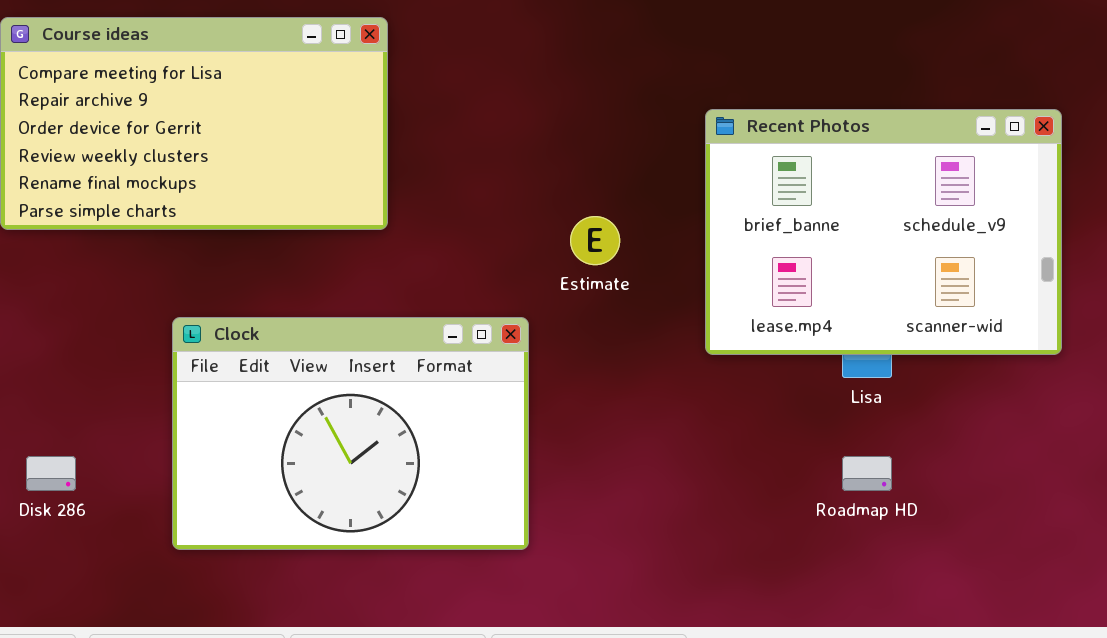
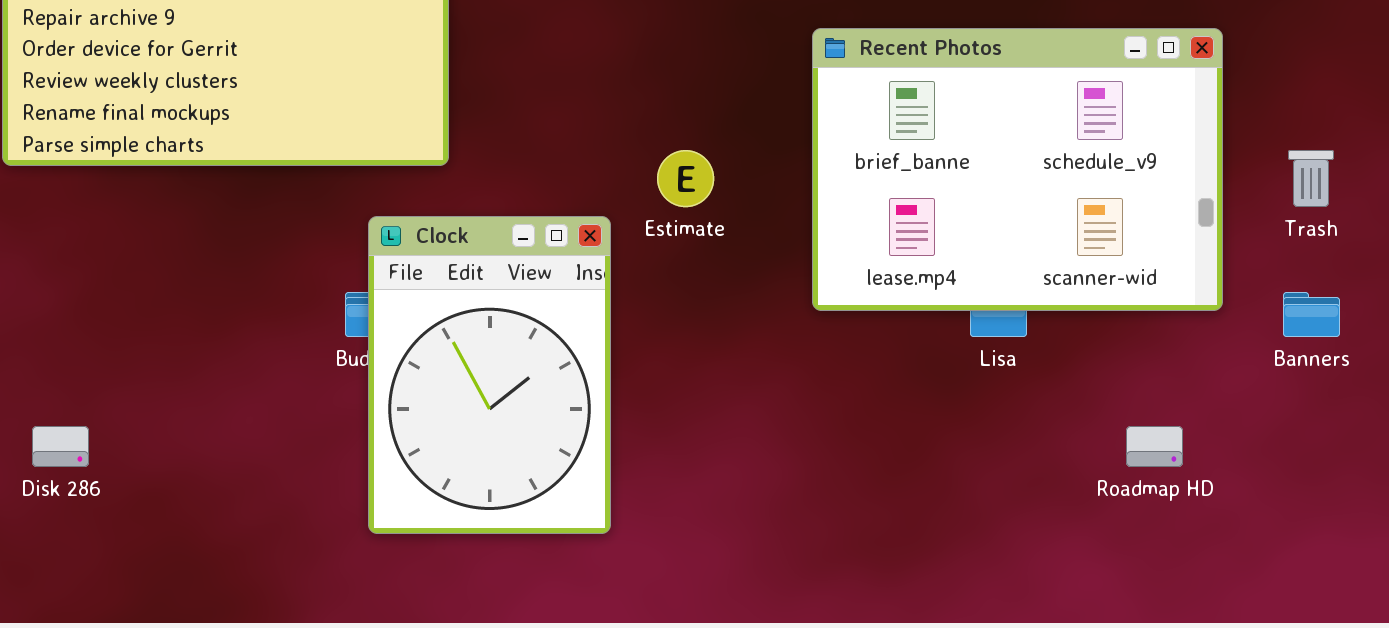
Clock: [172,317,529,550] -> [368,216,611,534], resized
Roadmap HD: [842,456,892,491] -> [1126,426,1183,467], moved

